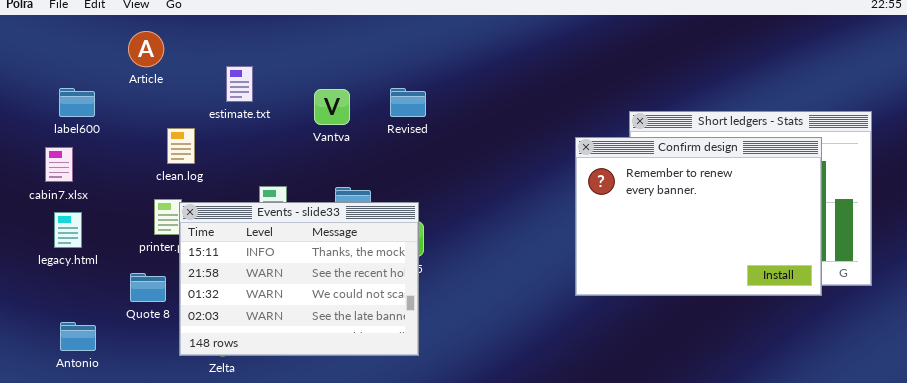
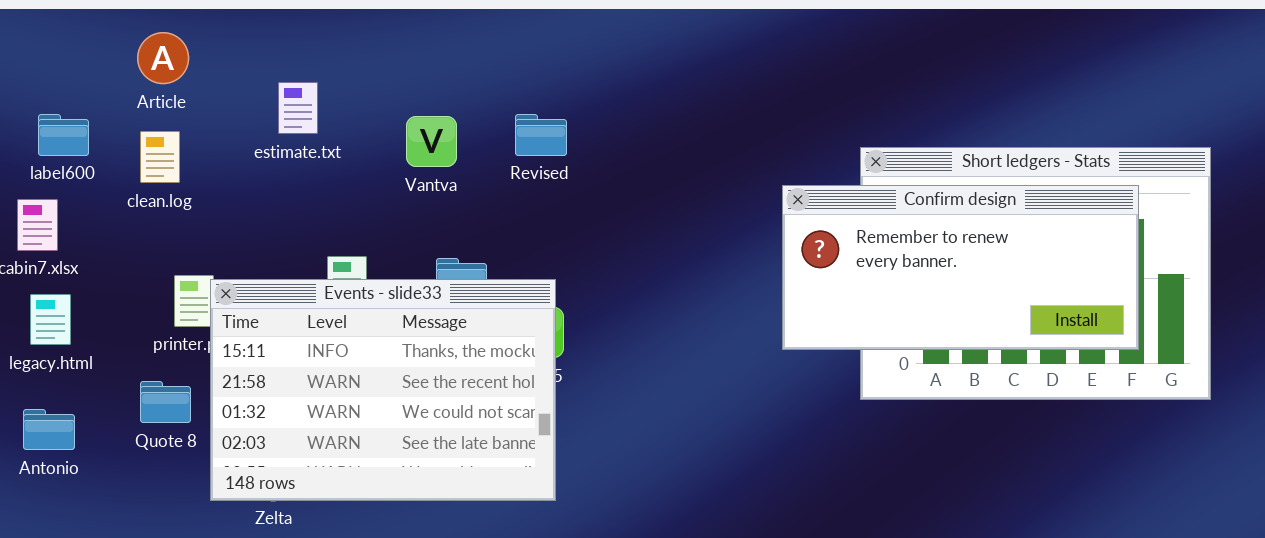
clean.log: [167,128,195,164] -> [140,131,180,183], moved
Confirm design: [575,137,822,296] -> [782,185,1139,350], resized
Antonio: [60,322,96,351] -> [23,409,75,450], moved

